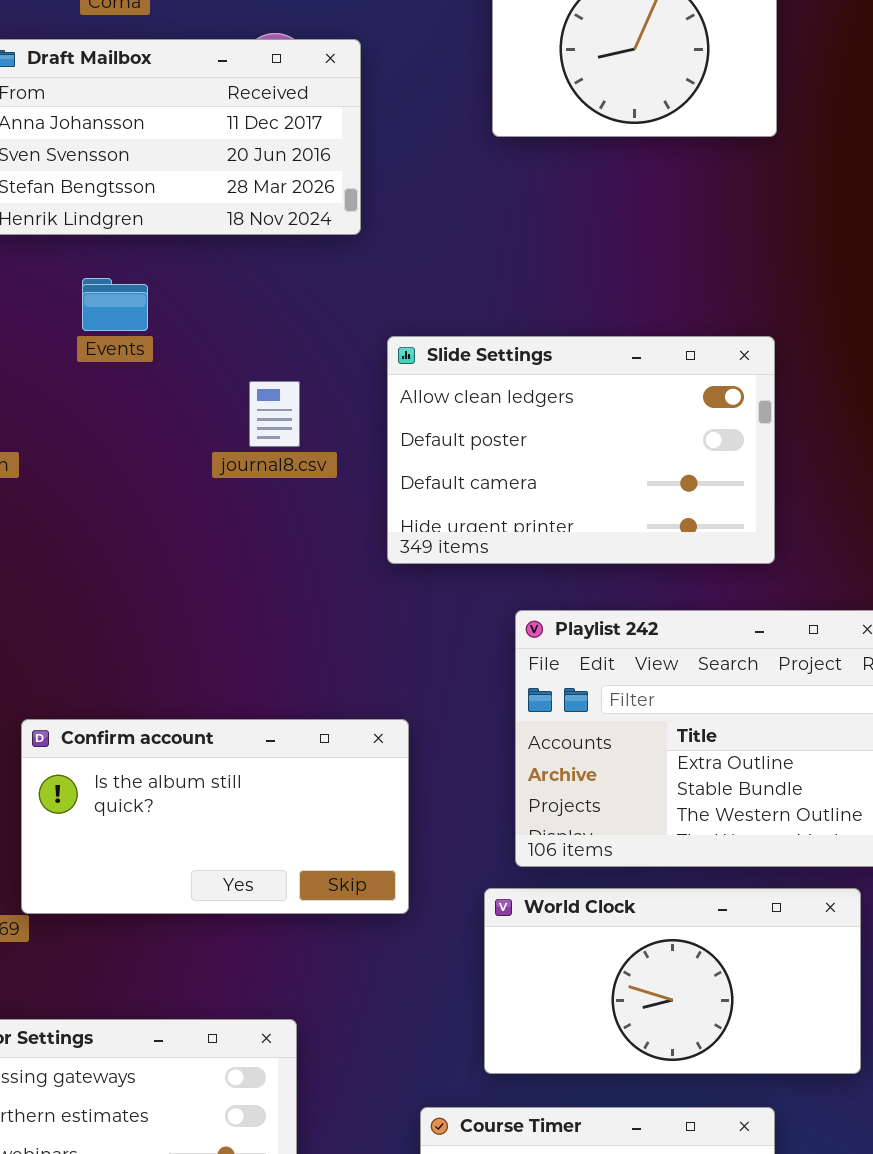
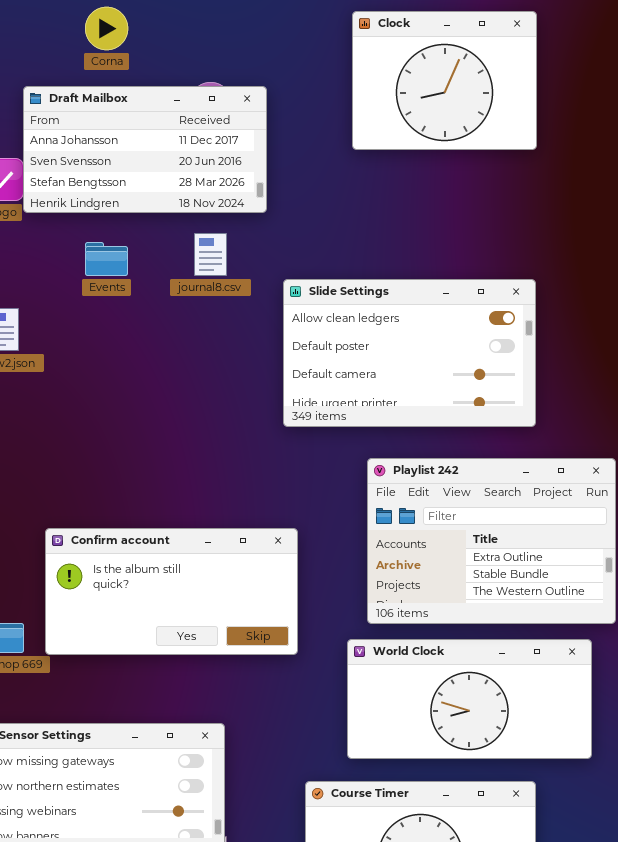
journal8.csv: [249,381,300,447] -> [194,233,227,276], moved

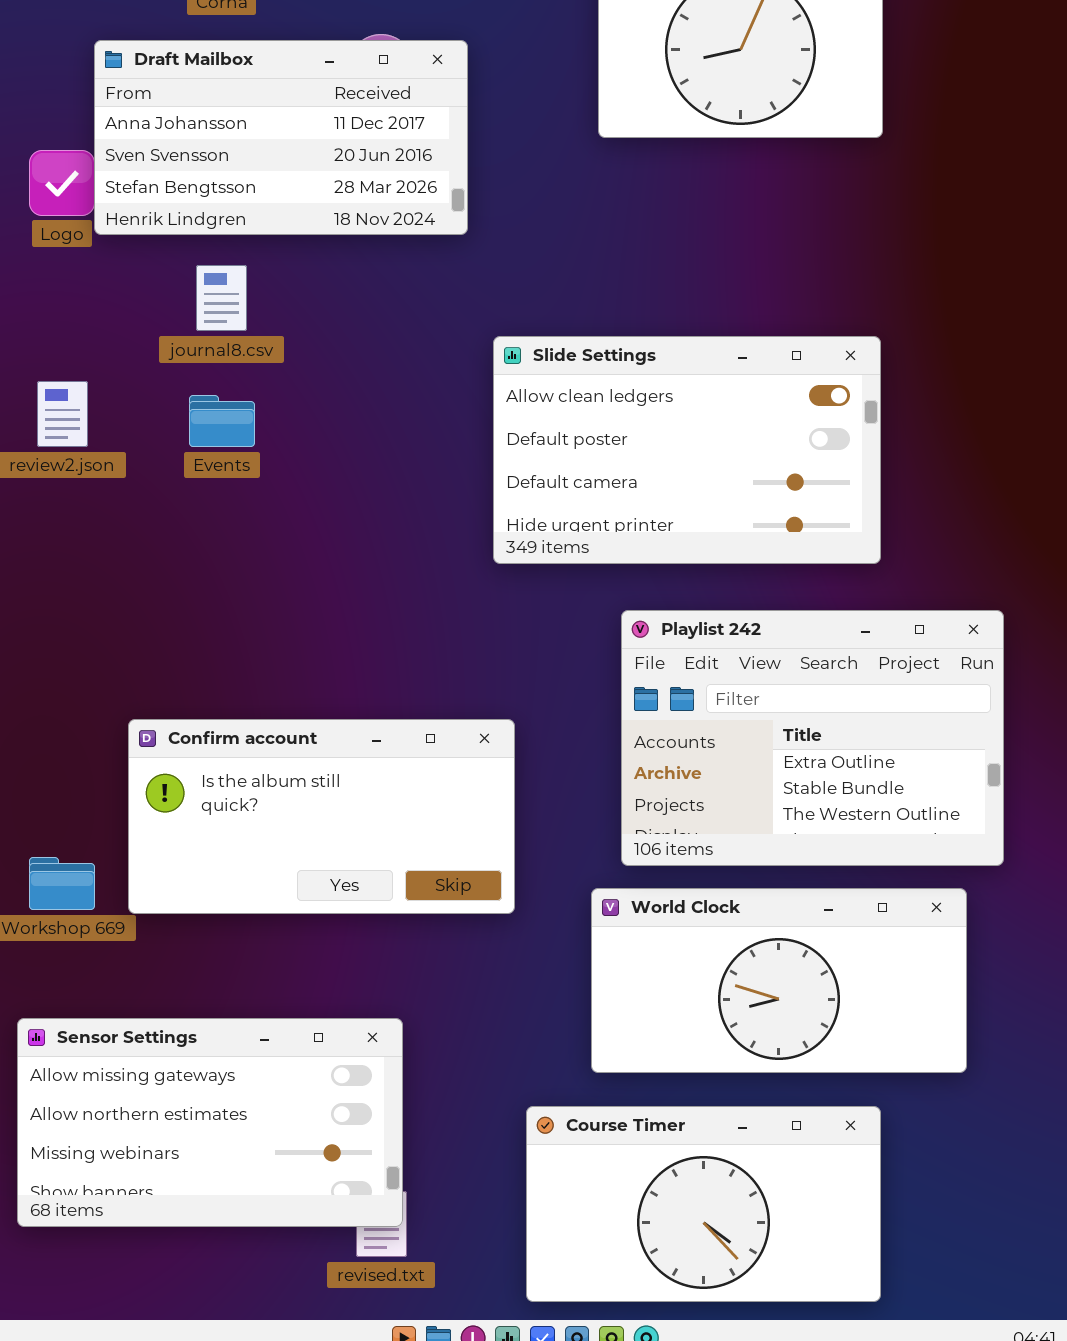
journal8.csv: [194,233,227,276] -> [196,265,247,331], moved
Events: [85,242,128,276] -> [189,395,255,447], moved

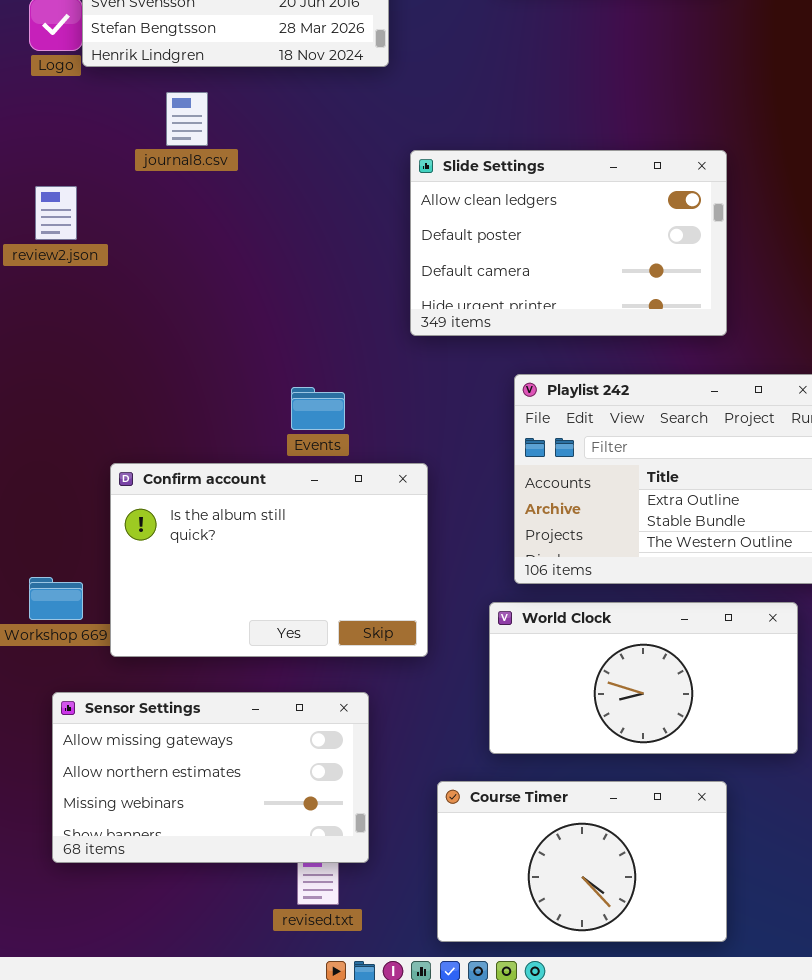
Events: [189,395,255,447] -> [291,387,345,430], moved
Confirm account: [128,719,515,914] -> [110,463,428,657], resized
Sensor Settings: [17,1018,403,1227] -> [52,692,369,863], moved

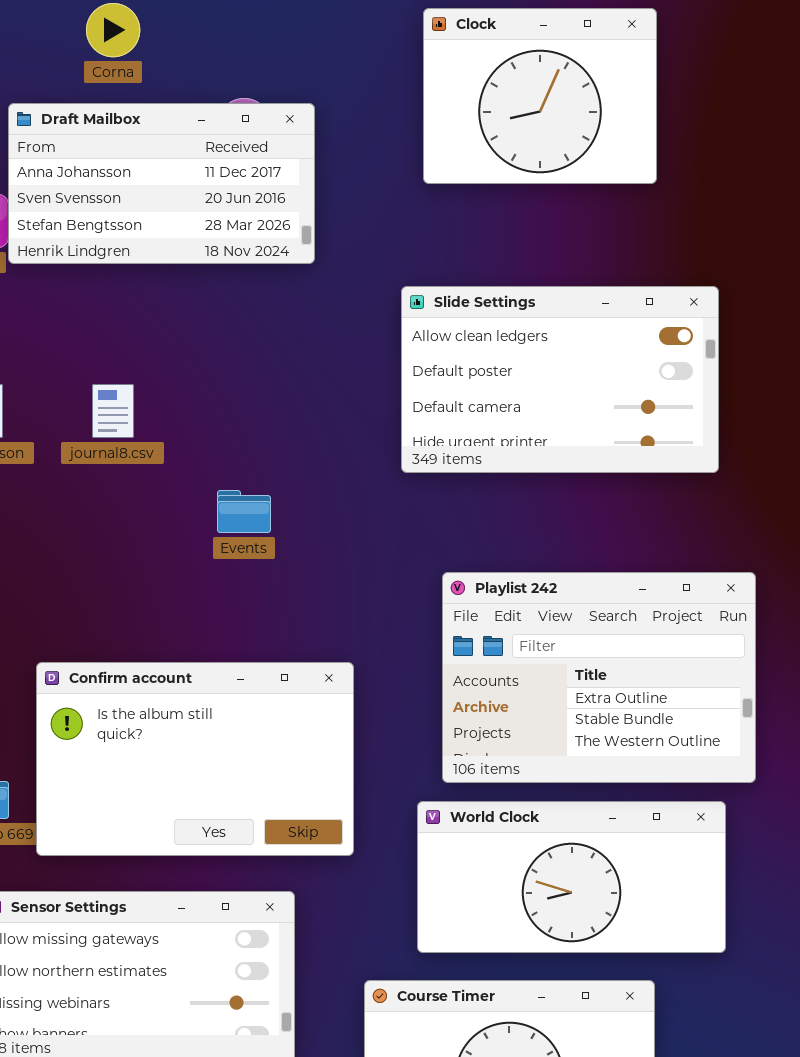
journal8.csv: [166,92,208,146] -> [92,384,134,438], moved
Slide Settings: [410,150,727,336] -> [401,286,719,473], moved
Events: [291,387,345,430] -> [217,490,271,533], moved

